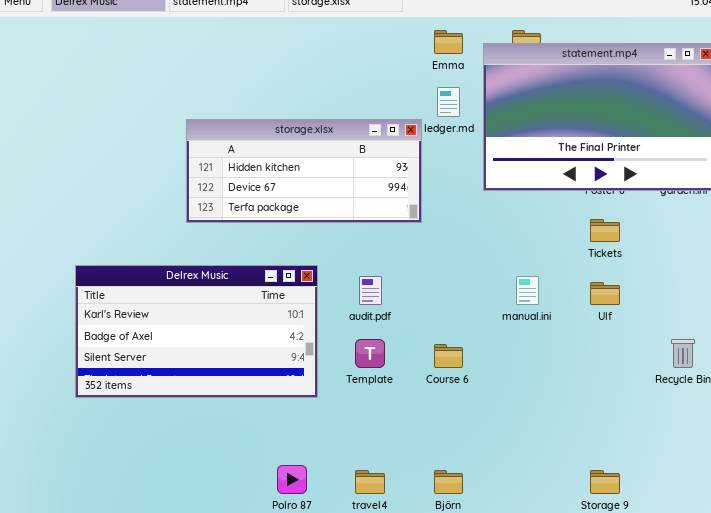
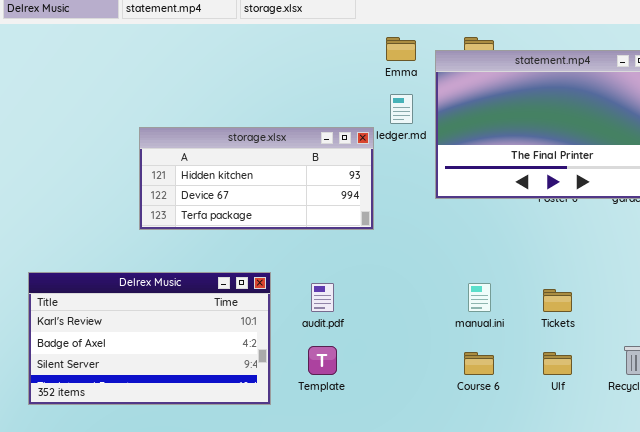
Tickets: [590,219,620,242] -> [543,289,572,312], moved
Ulf: [590,282,620,305] -> [543,352,572,375], moved
Course 6: [434,344,463,368] -> [464,352,494,375], moved

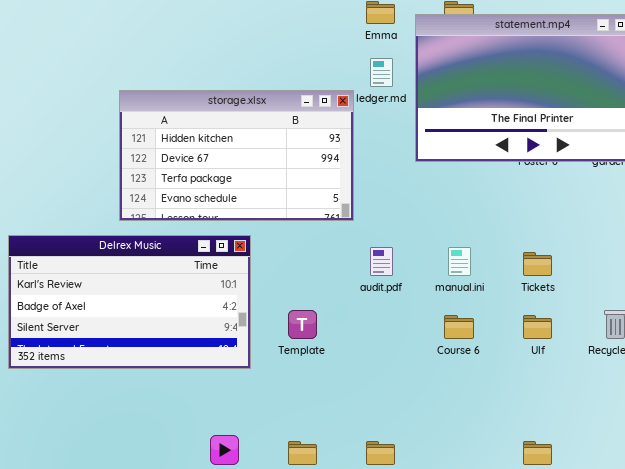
storage.xlsx: [139,127,374,230] -> [119,90,354,221], resized
audit.pdf: [311,283,334,312] -> [370,247,393,276], moved

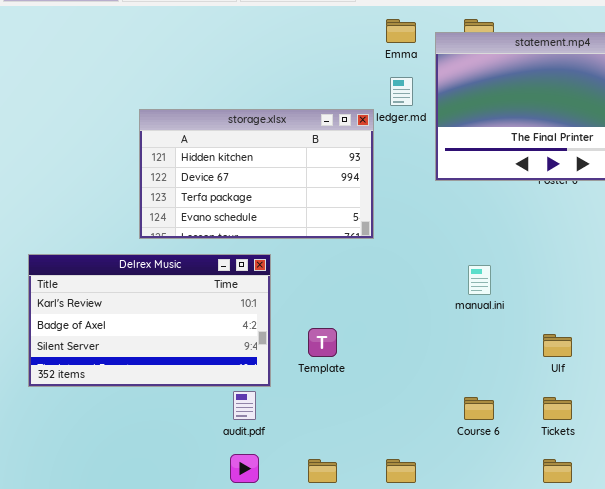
audit.pdf: [370,247,393,276] -> [233,391,256,420], moved
Tickets: [523,252,552,276] -> [543,397,572,420], moved
Course 6: [444,315,474,339] -> [464,397,494,420], moved

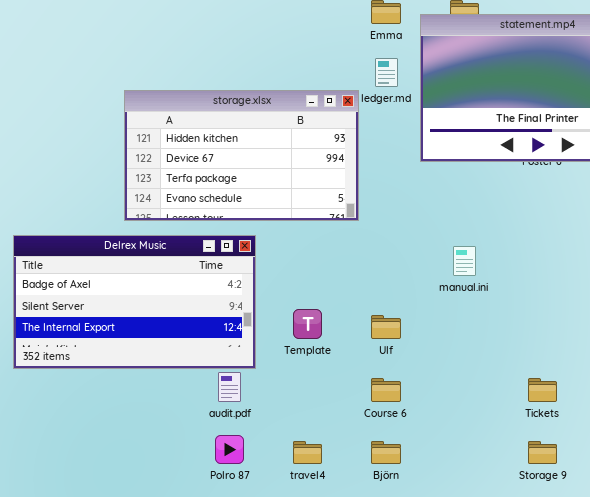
Delrex Music: [28,254,271,387] -> [13,235,256,369], scrolled down 1 row
Ulf: [543,334,572,357] -> [371,315,401,339], moved
Course 6: [464,397,494,420] -> [371,378,401,402], moved

